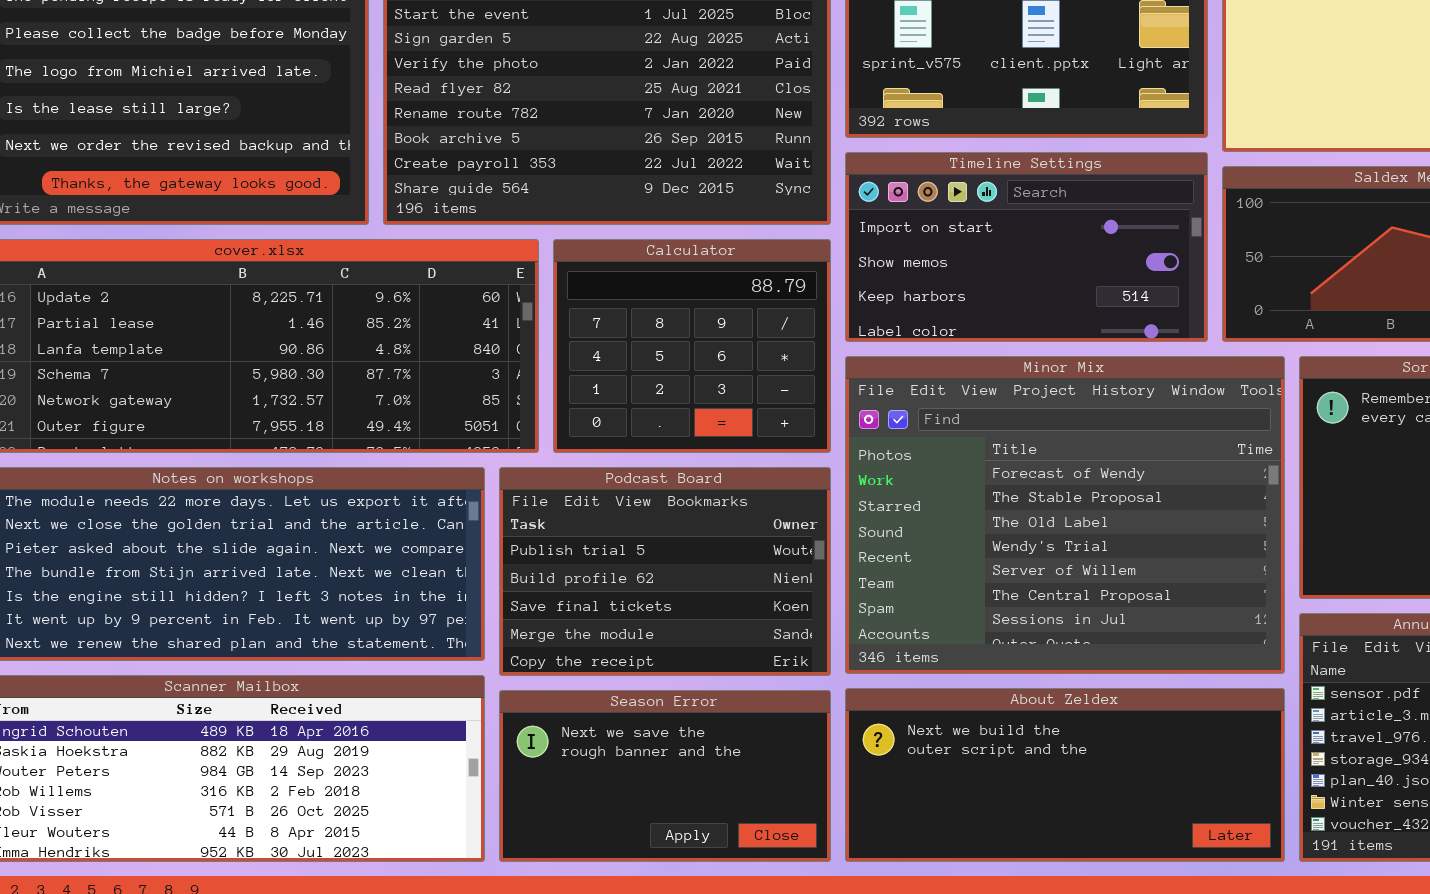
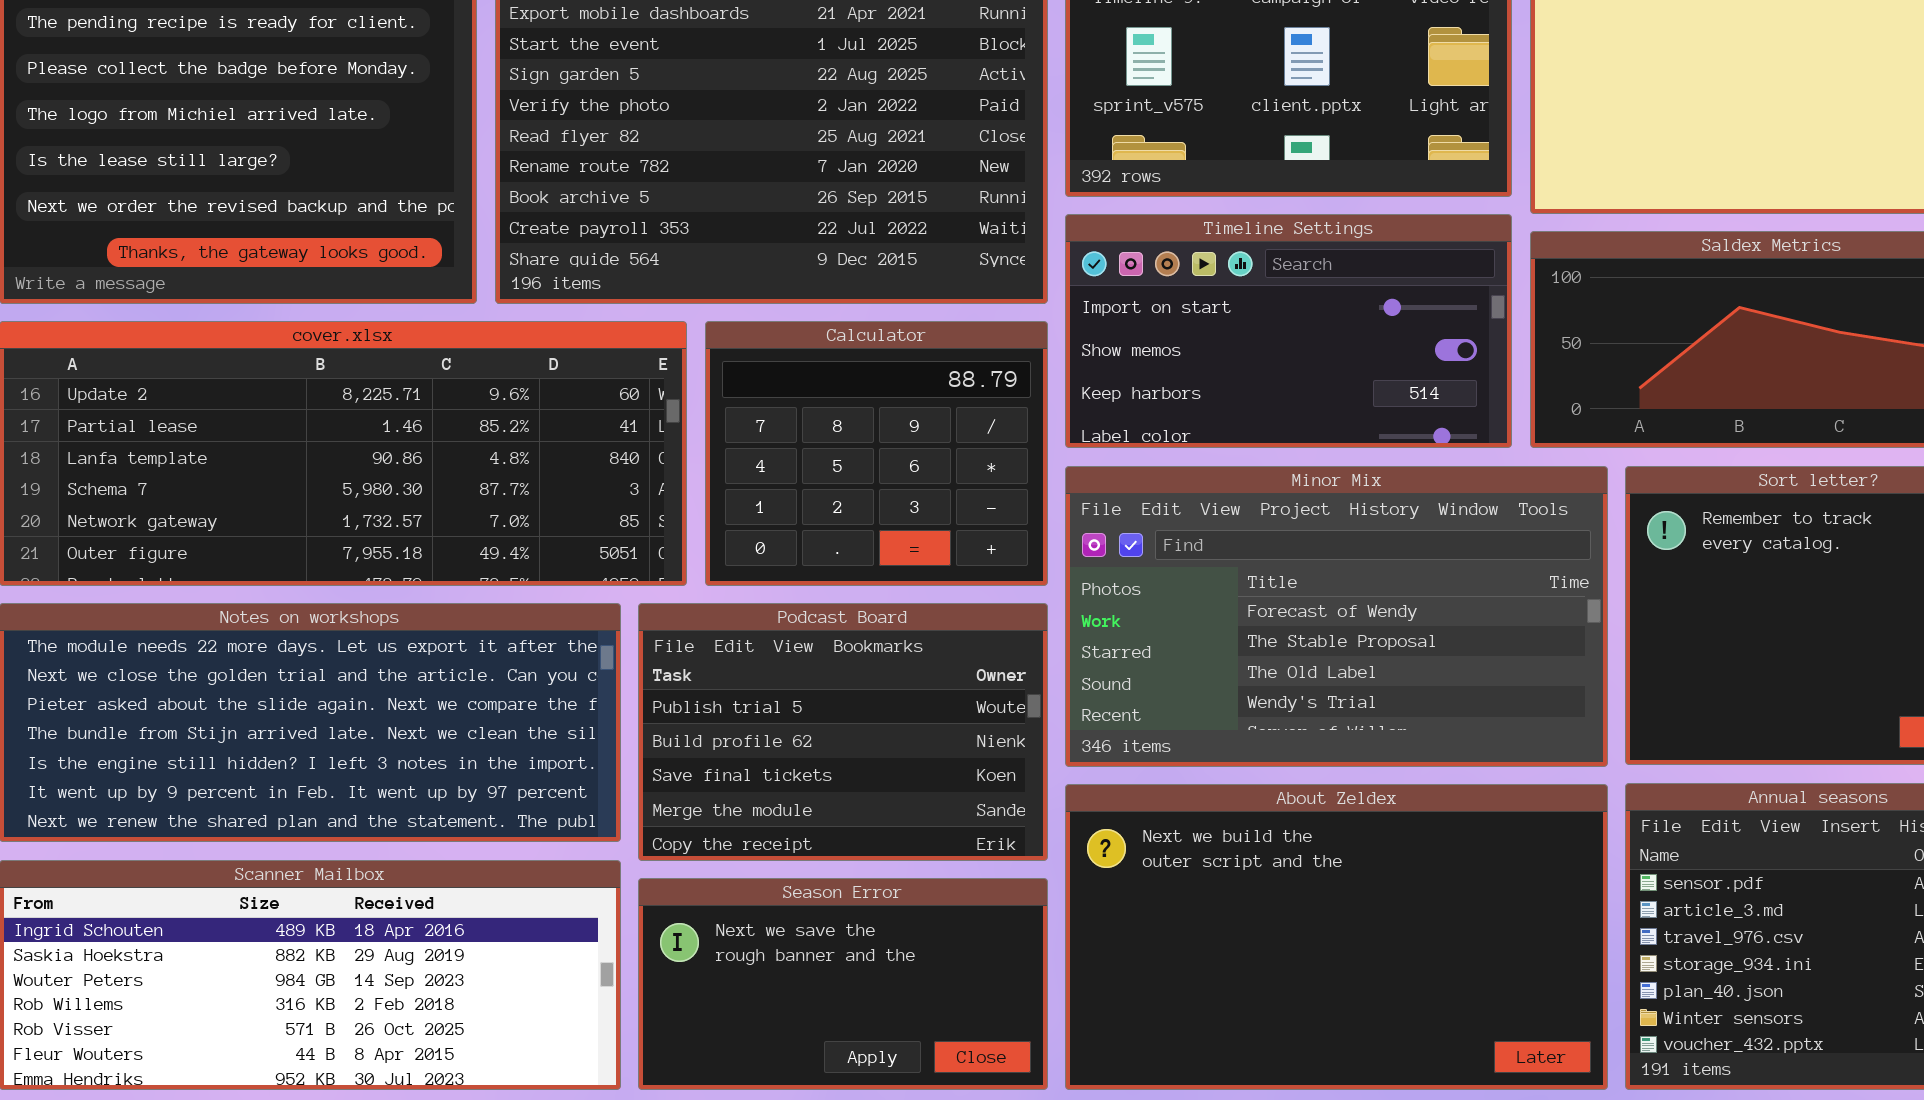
Minor Mix: [845,356,1285,674] -> [1065,466,1608,767], resized
About Zeldex: [845,688,1285,862] -> [1065,784,1608,1090], resized

